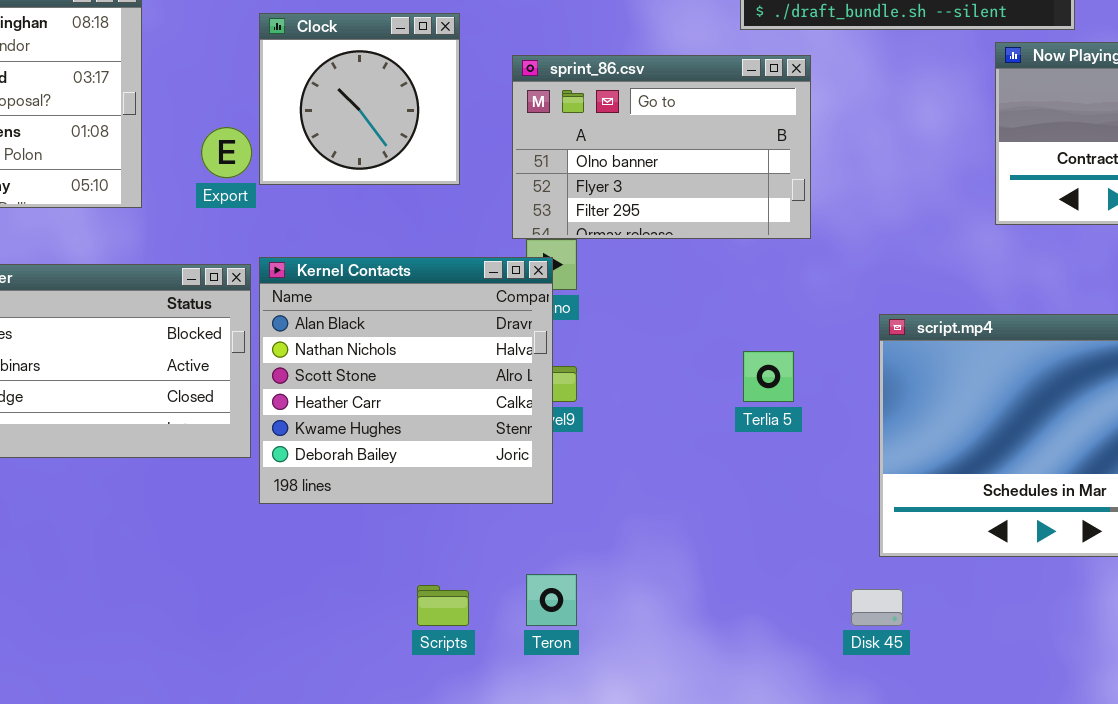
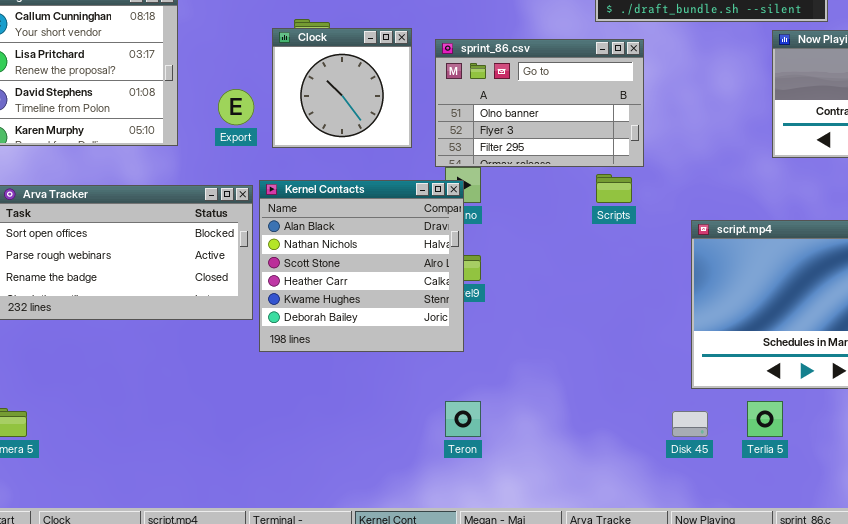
Clock: [259,13,460,185] -> [272,28,412,148], moved
Terlia 5: [743,351,794,402] -> [747,401,783,437], moved
Scripts: [417,585,469,626] -> [596,174,632,203], moved

